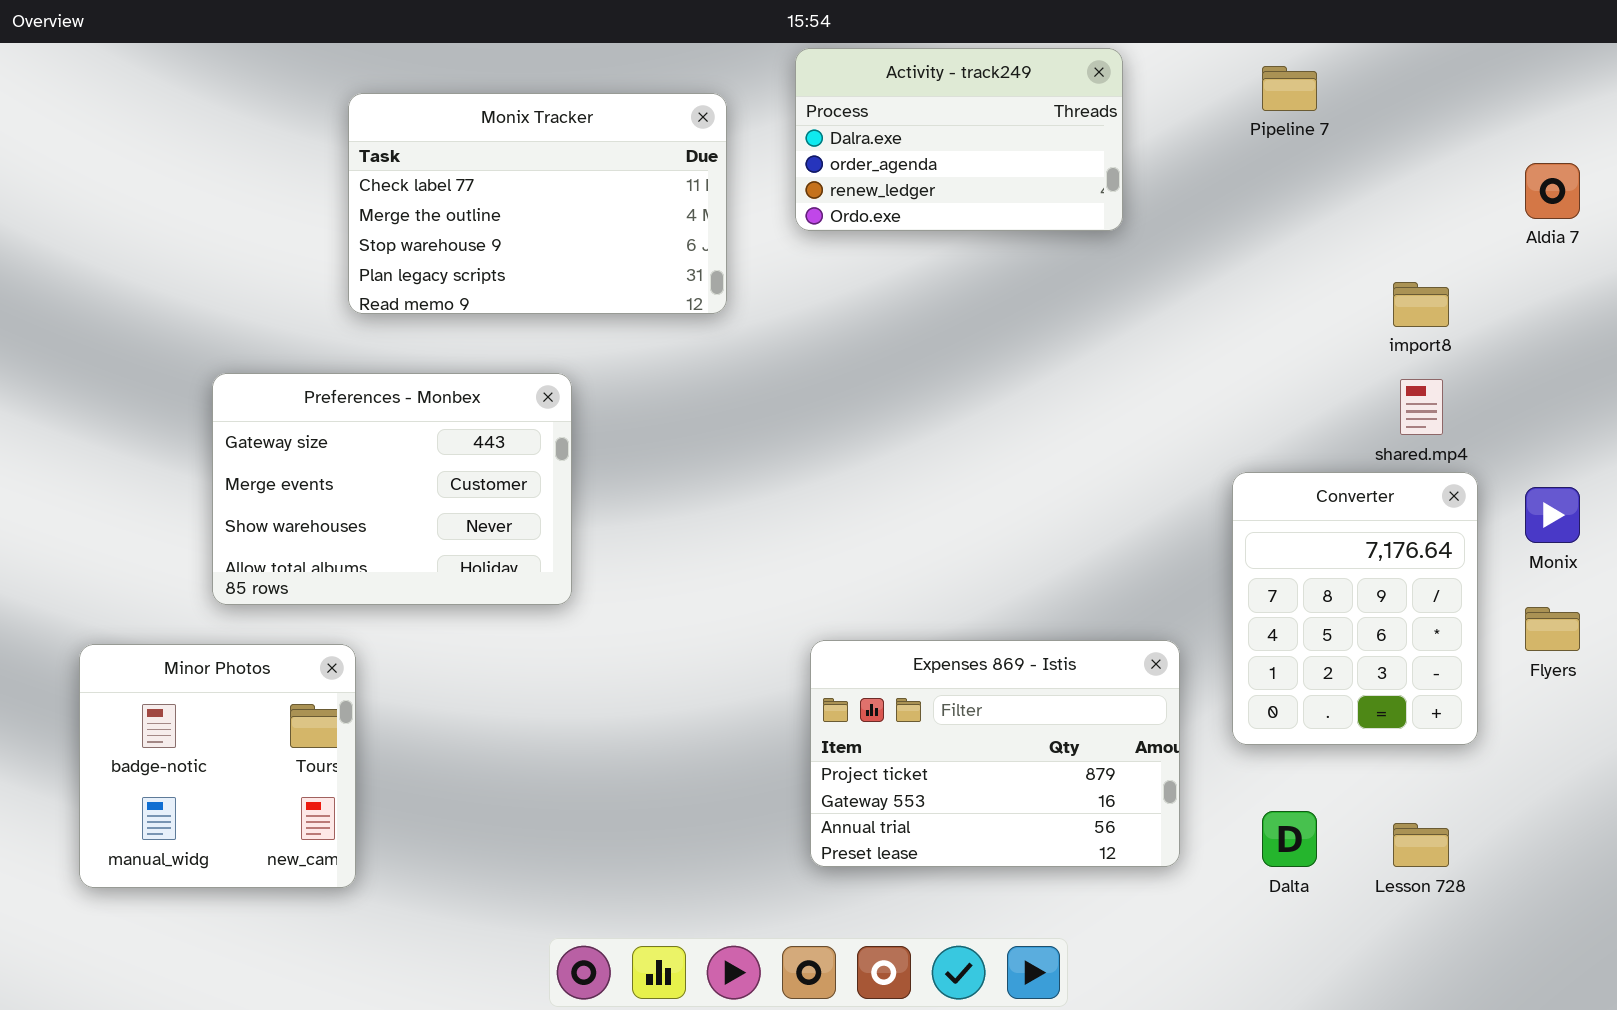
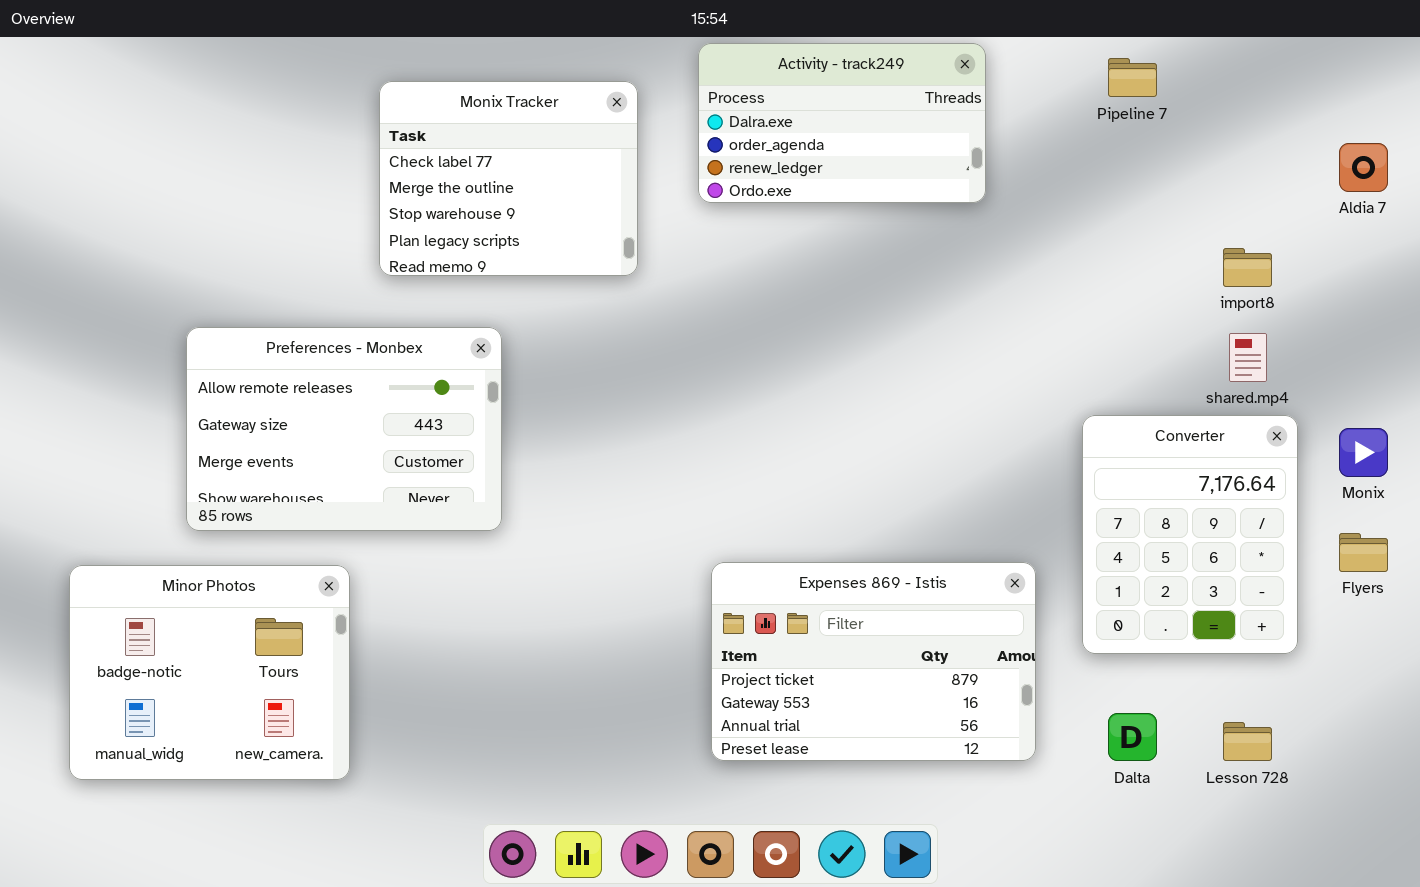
Monix Tracker: [348,93,727,314] -> [379,81,638,276], resized
Preferences - Monbex: [212,373,572,605] -> [186,327,502,531], scrolled up 1 row
Minor Photos: [79,644,356,888] -> [69,565,350,780], resized

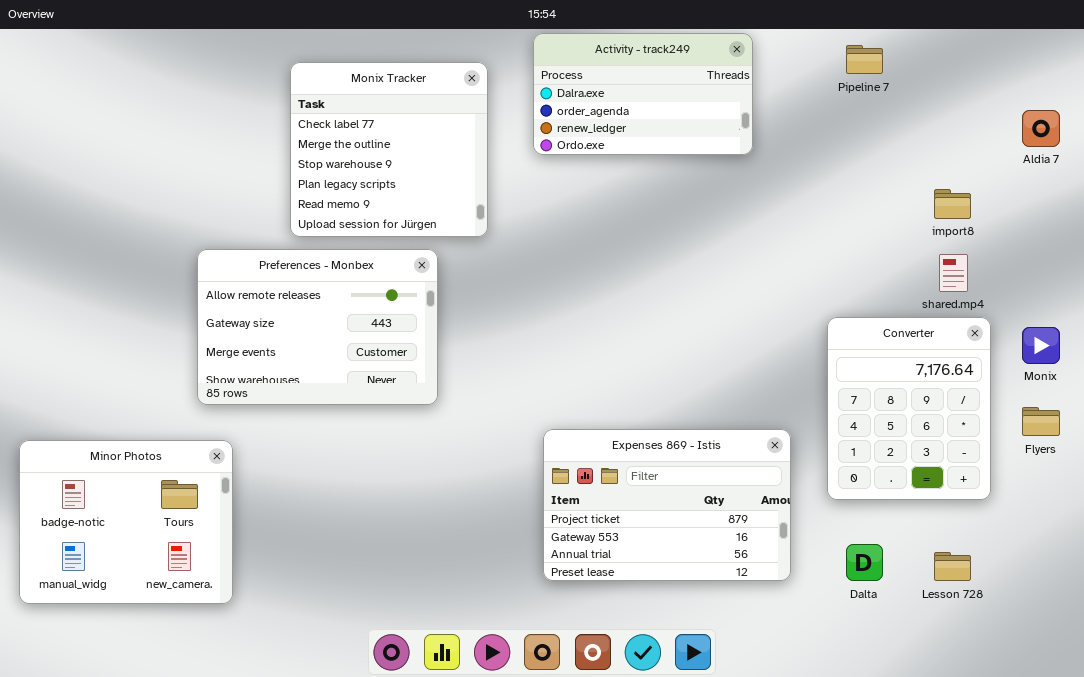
Monix Tracker: [379,81,638,276] -> [290,62,488,237], resized
Preferences - Monbex: [186,327,502,531] -> [197,249,438,405], moved
Minor Photos: [69,565,350,780] -> [19,440,233,604], moved

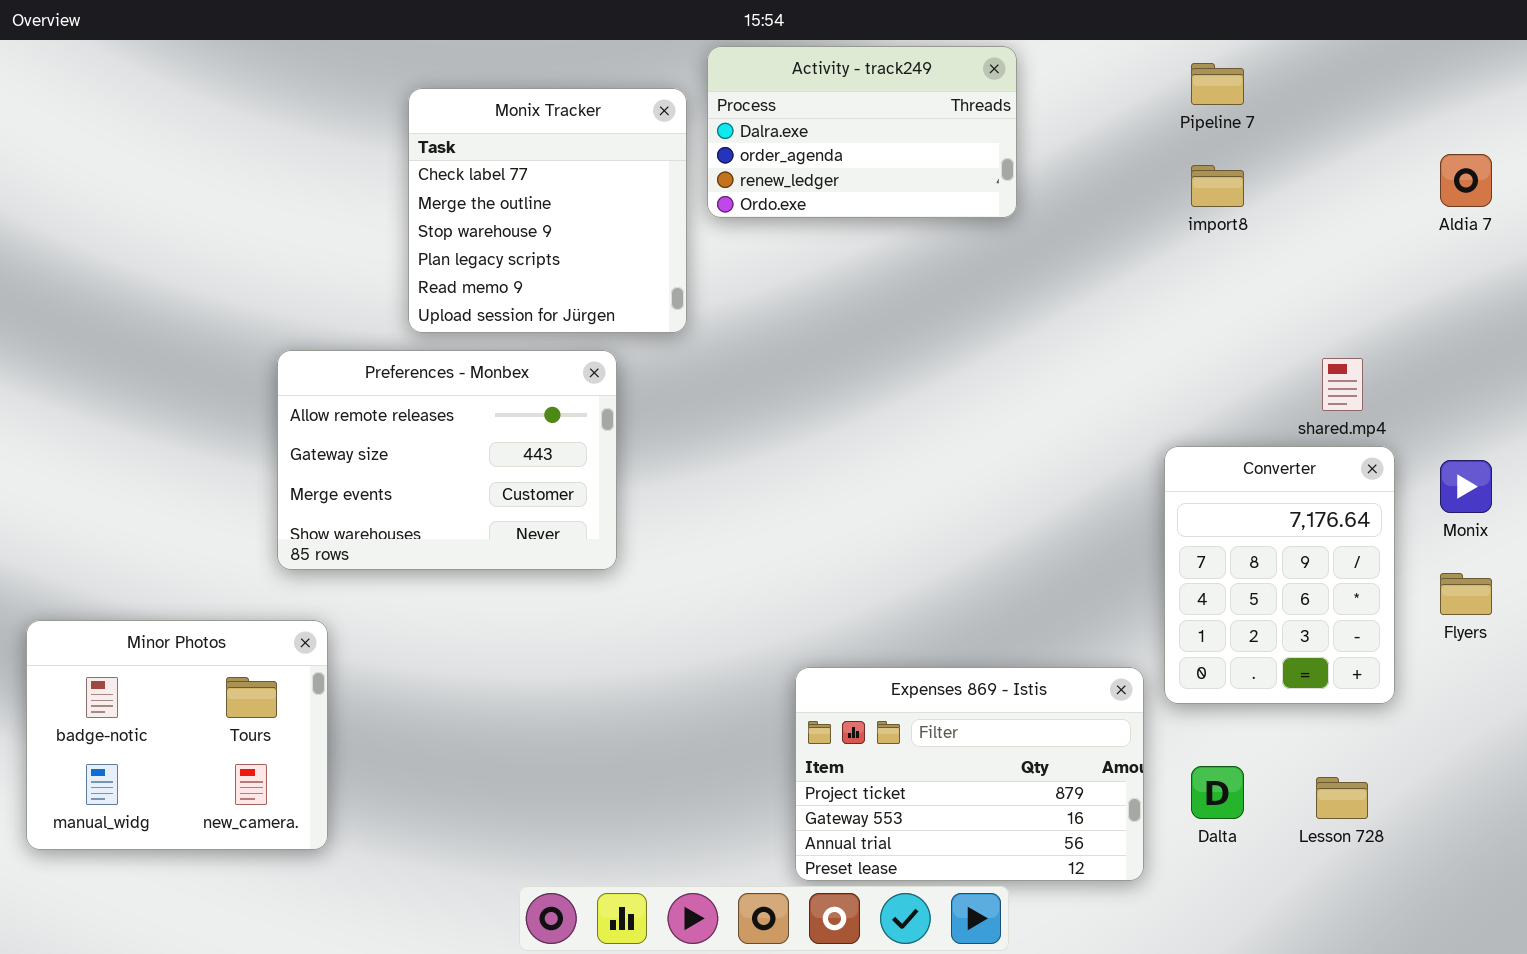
Activity - track249: [533,33,753,155] -> [707,46,1017,218], moved
import8: [934,189,971,219] -> [1191,165,1244,207], moved
Expenses 869 - Istis: [543,429,791,581] -> [795,667,1144,881], moved

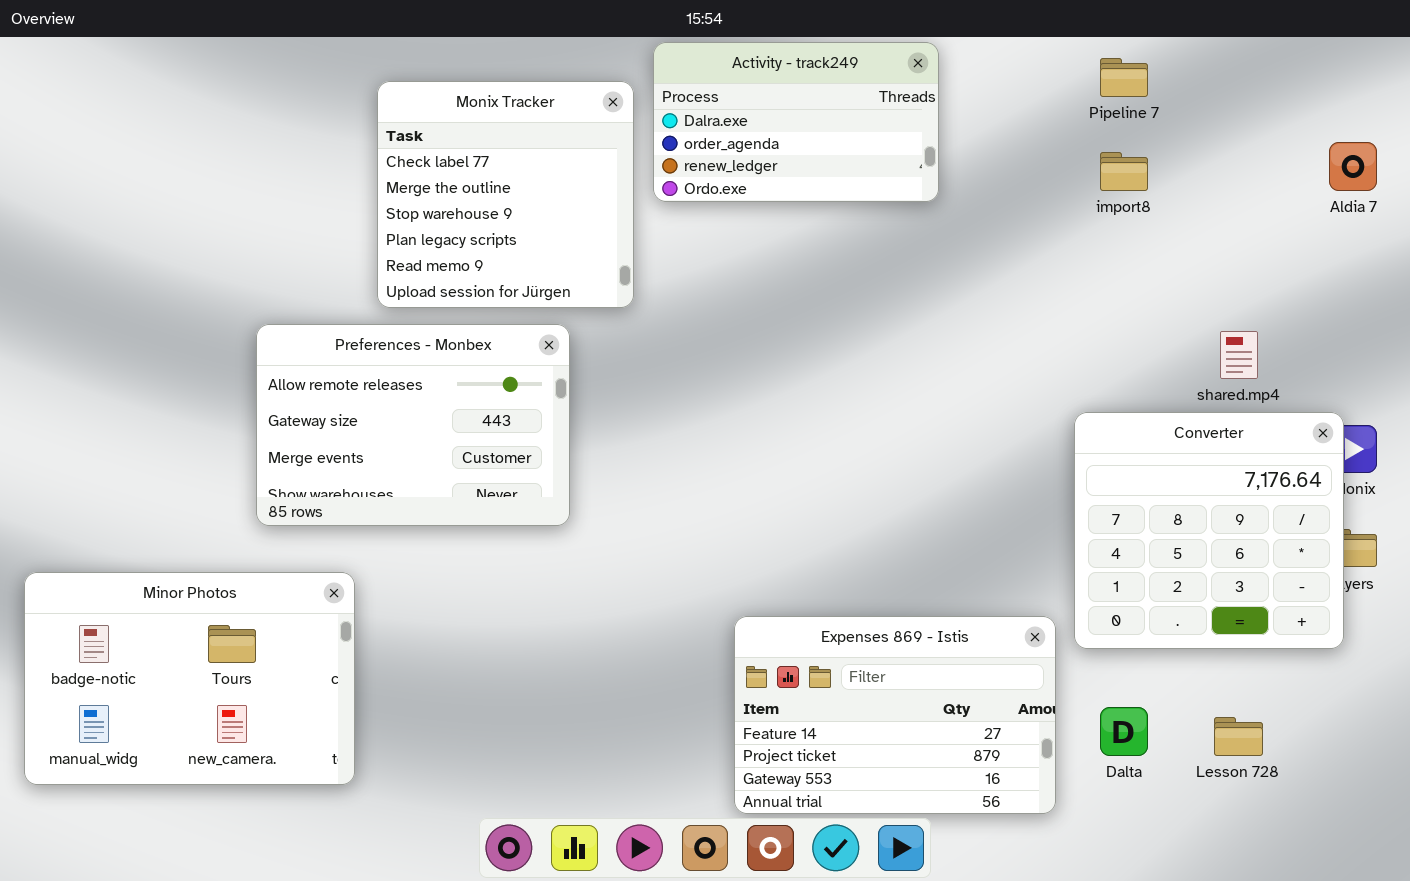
Converter: [1164,446,1395,704] -> [1074,412,1344,649], resized
Minor Photos: [26,620,328,850] -> [24,572,355,785], resized
Expenses 869 - Istis: [795,667,1144,881] -> [734,616,1056,814], scrolled up 1 row

